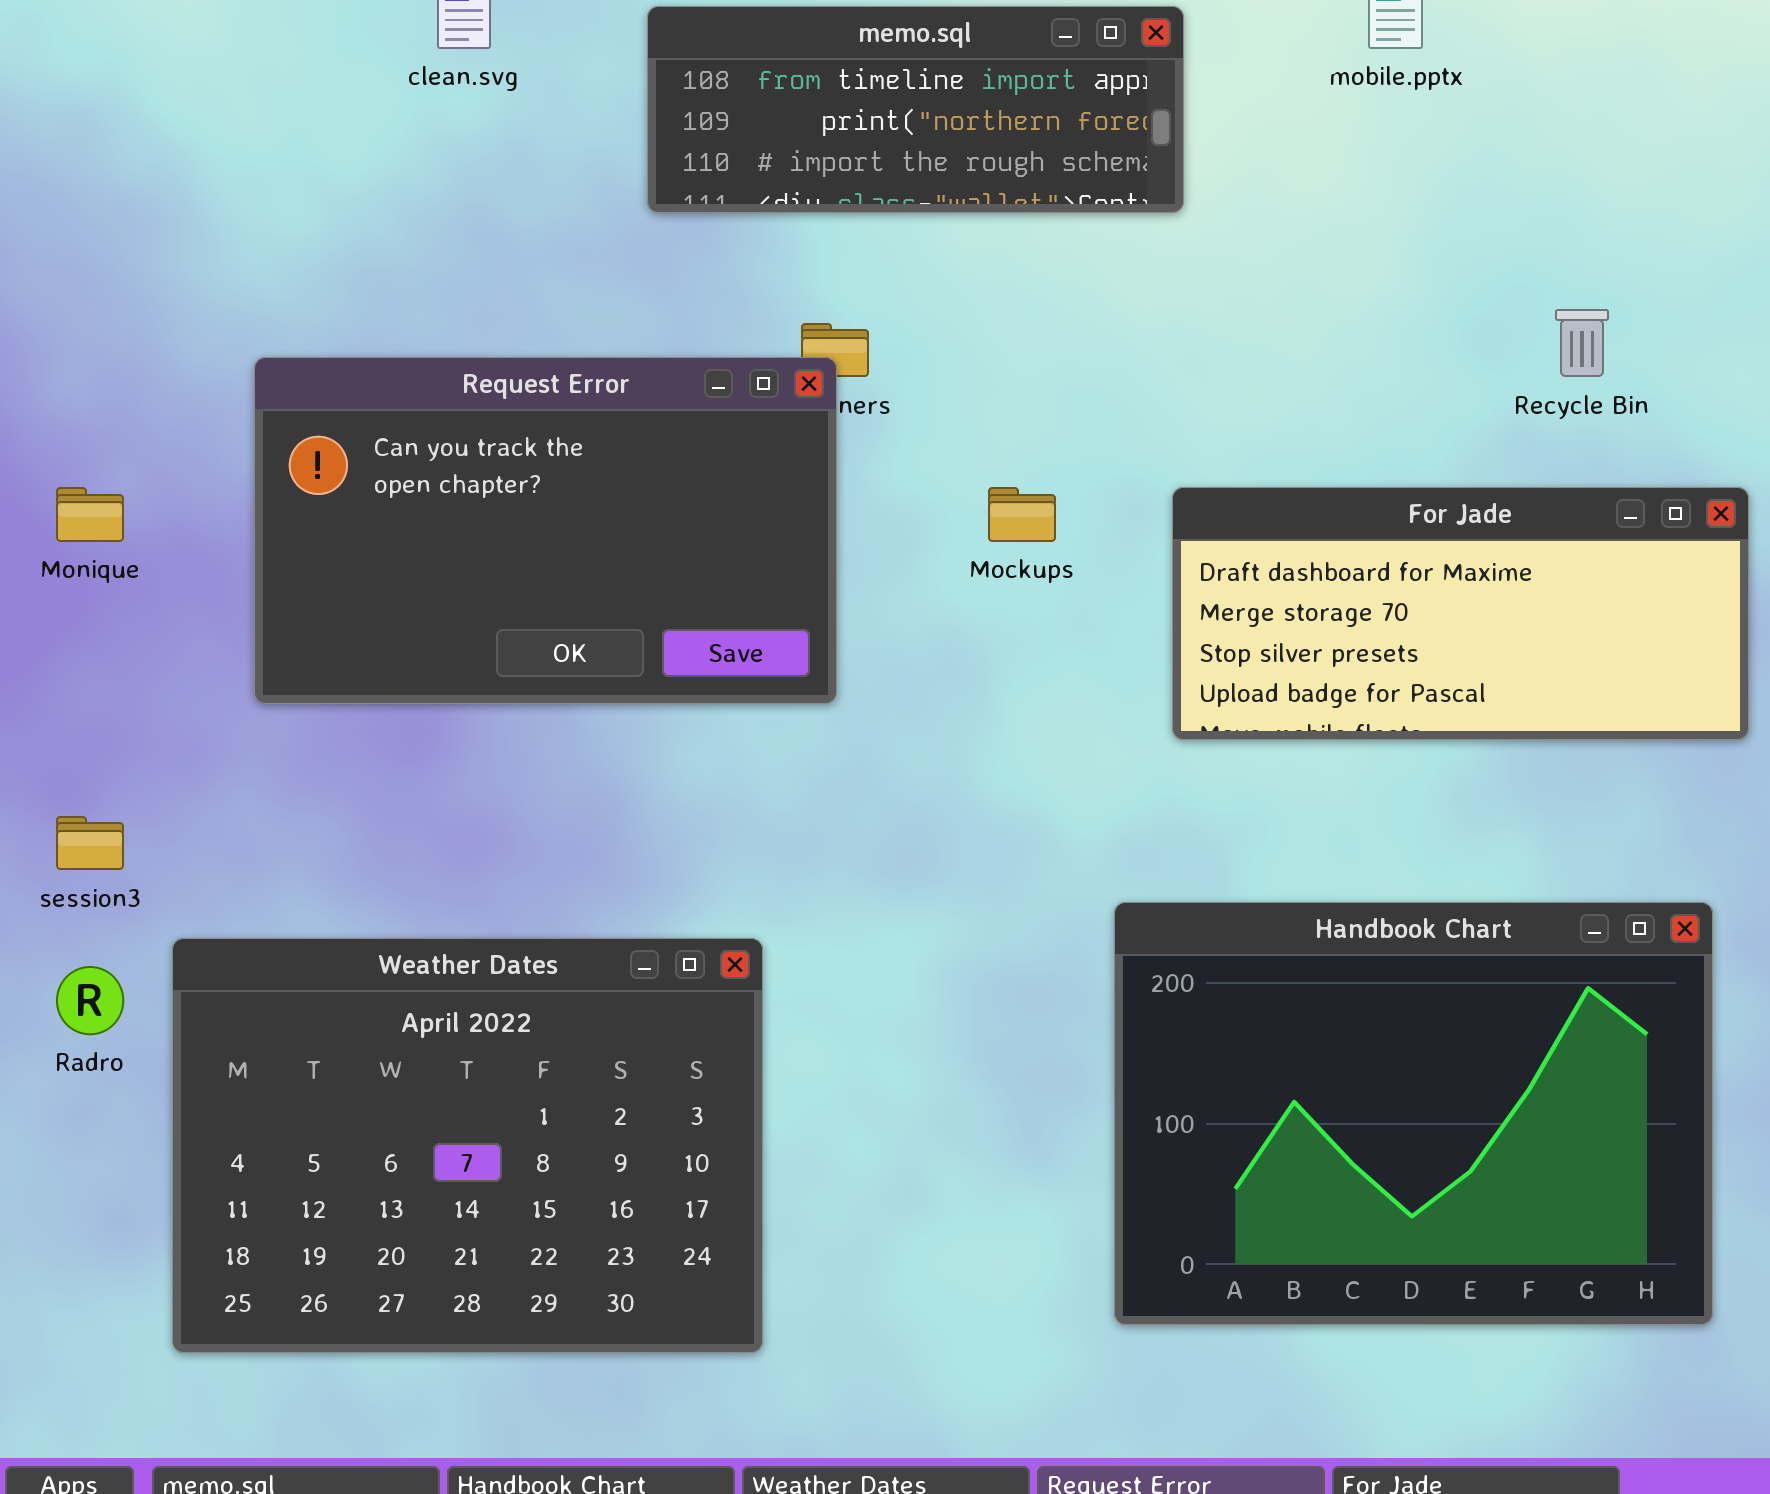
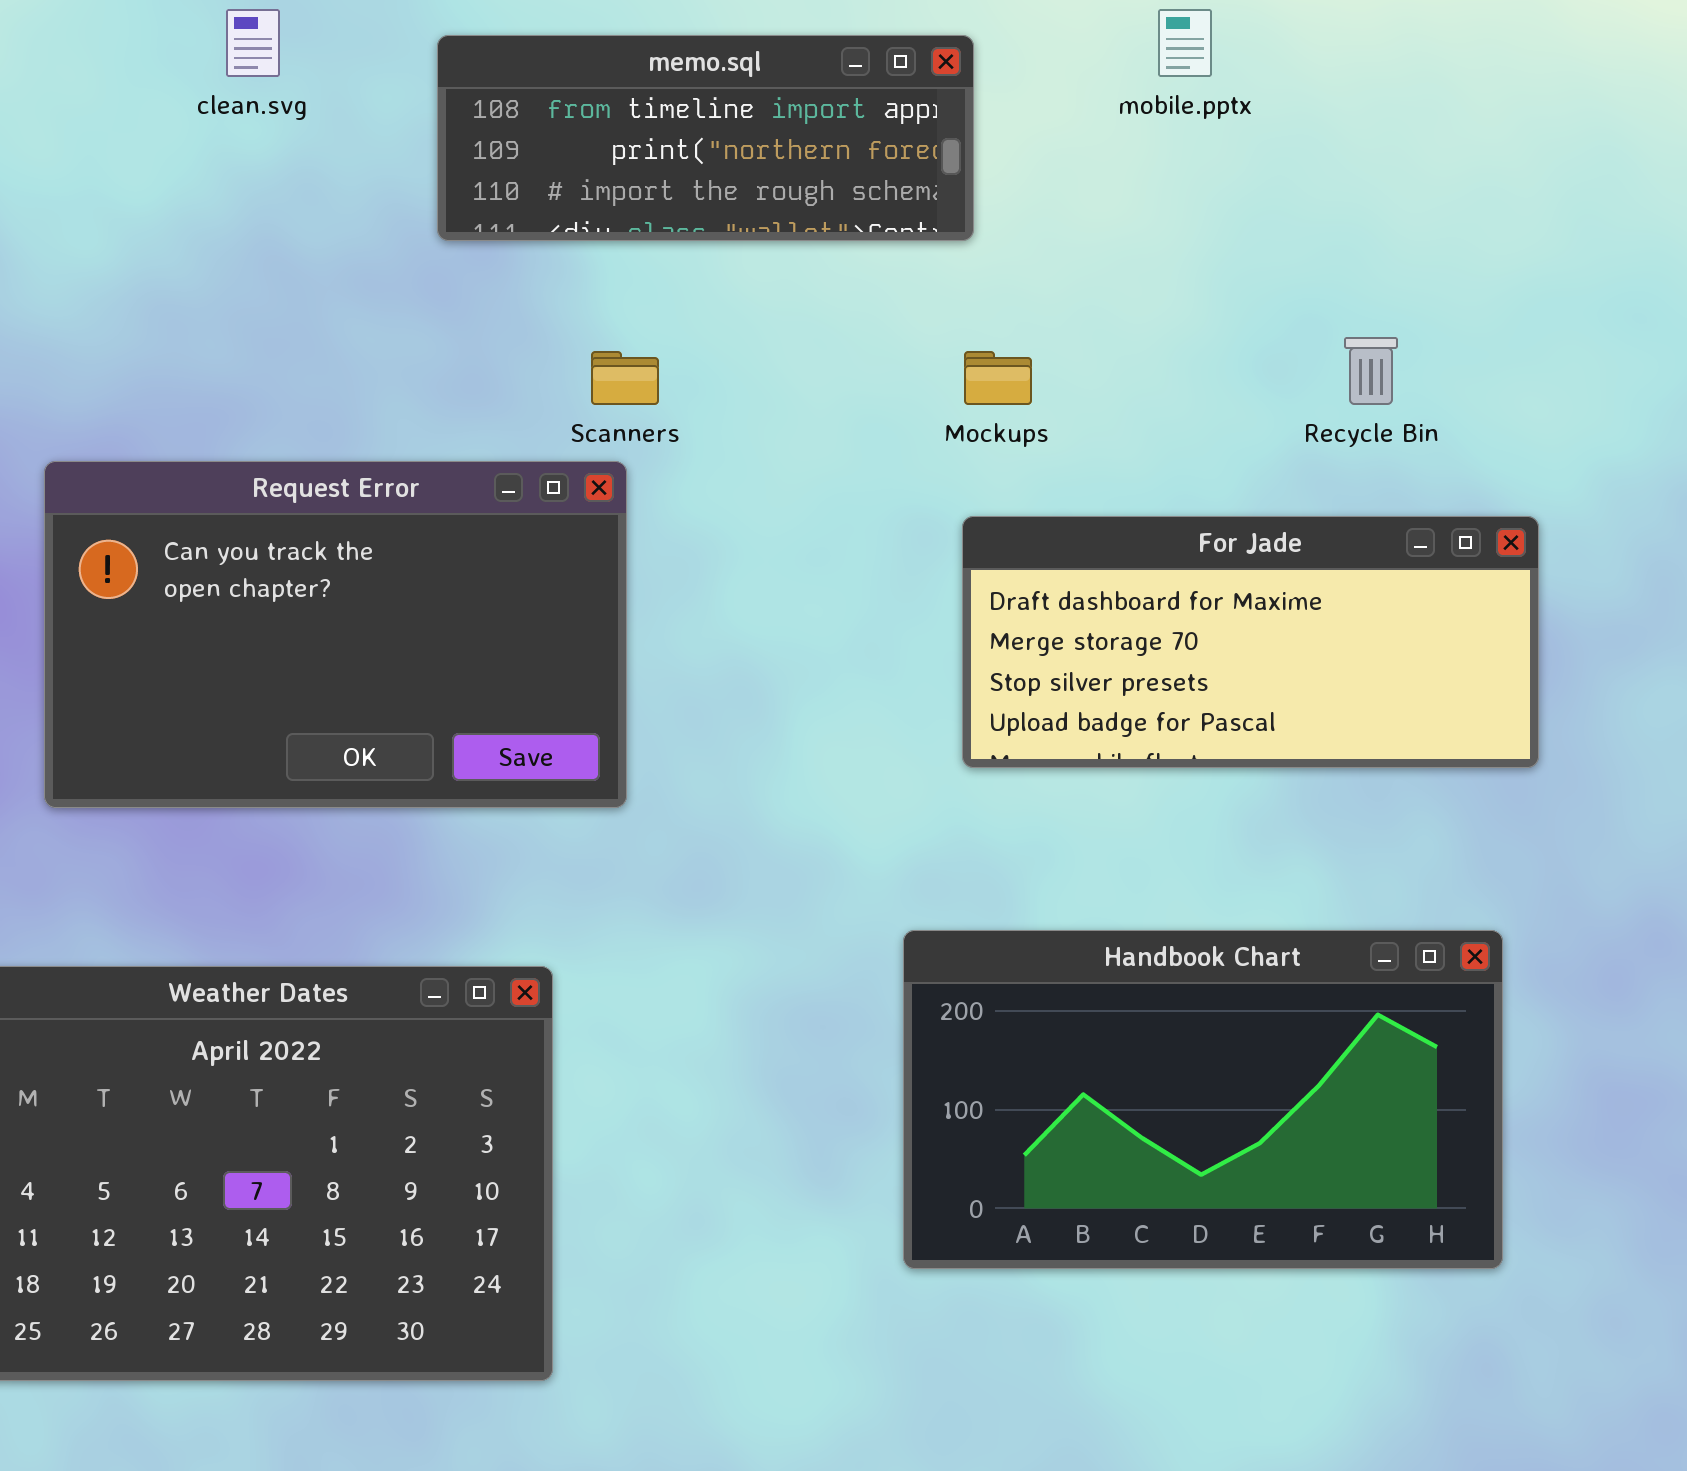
Request Error: [254,357,837,704] -> [44,461,627,808], moved
Mockups: [988,487,1056,542] -> [964,351,1032,405], moved
Handbook Chart: [1114,902,1713,1325] -> [903,930,1503,1269], resized

